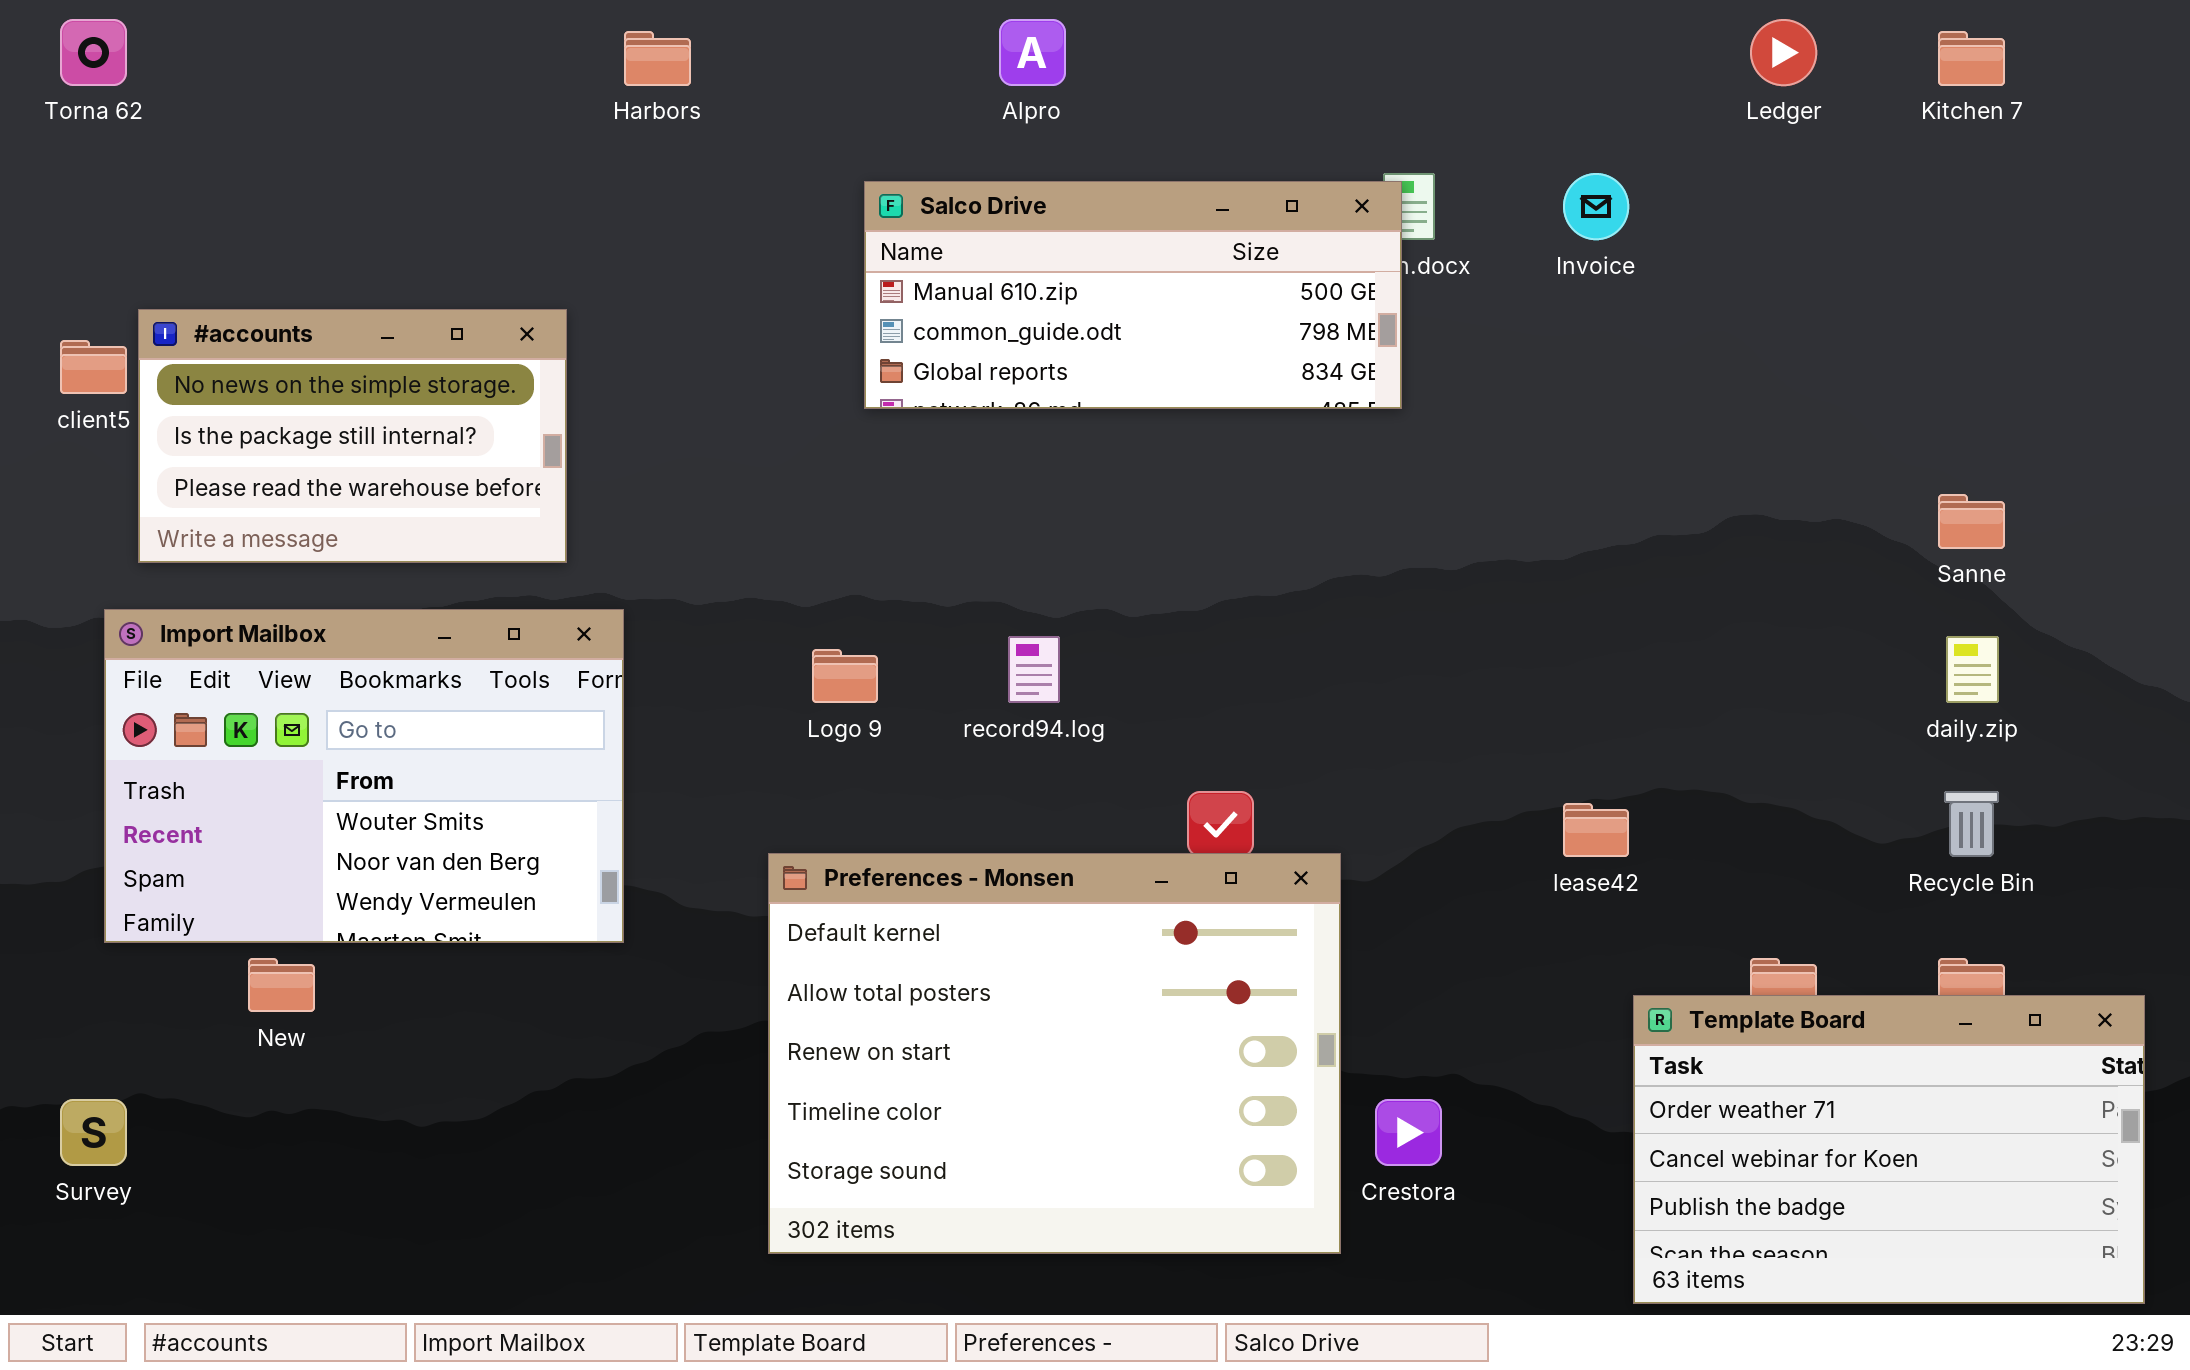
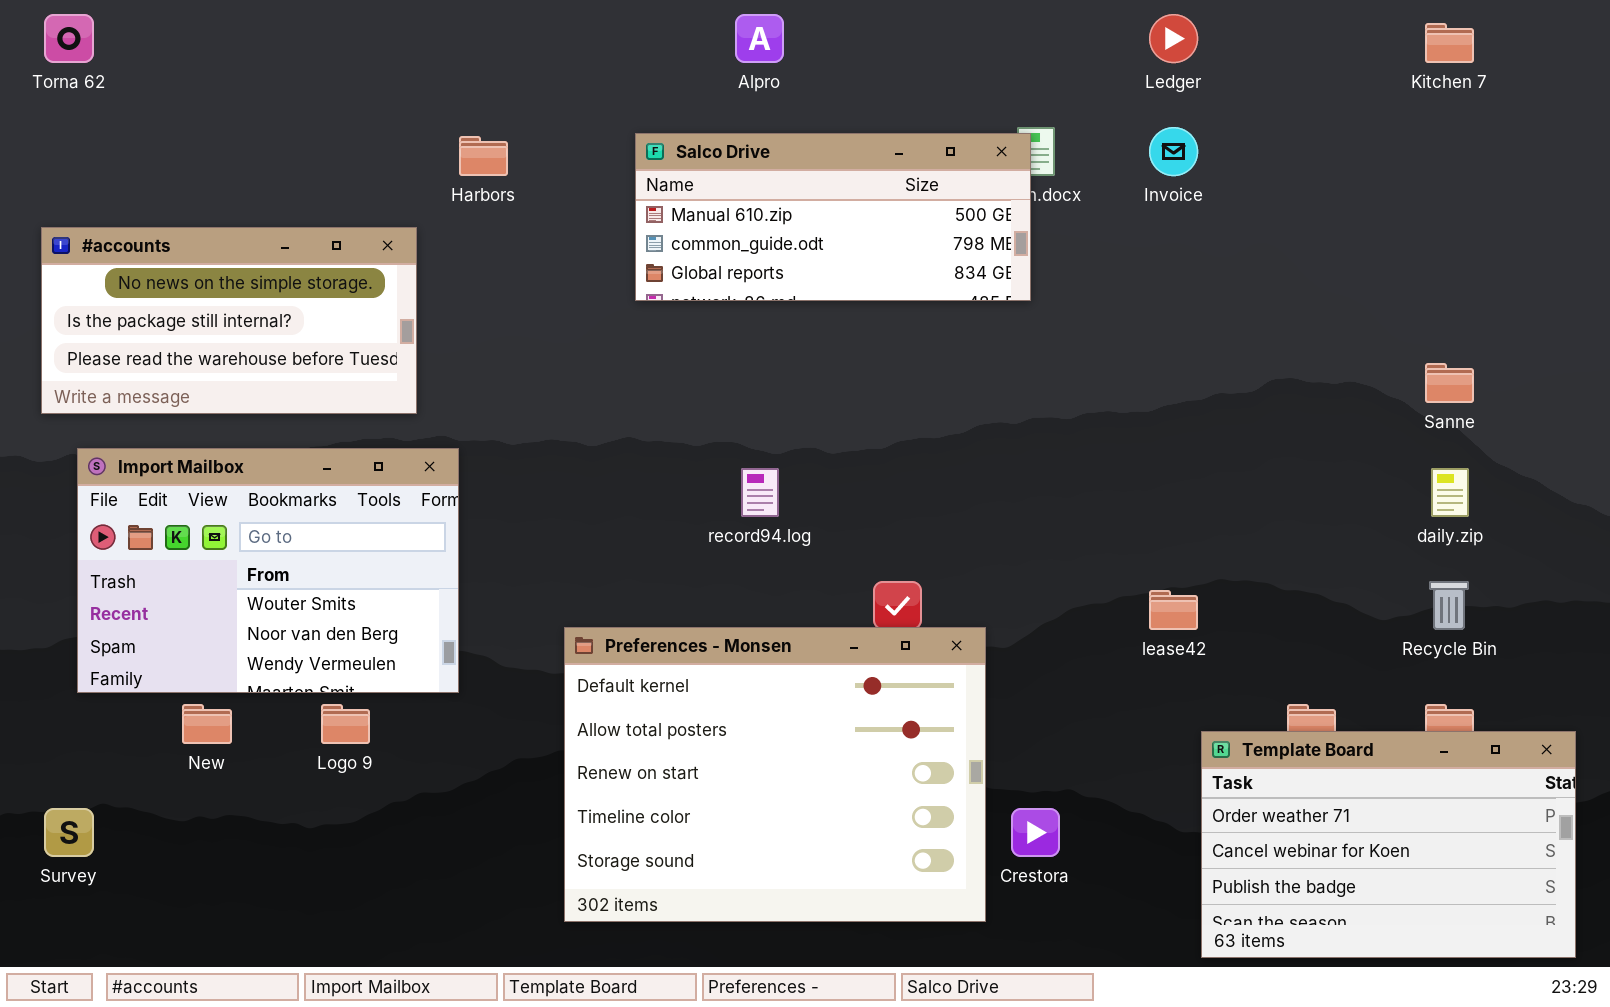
Ledger: [1750,19,1817,86] -> [1149,14,1198,63], moved
Harbors: [624,31,691,86] -> [459,136,508,176], moved
#accounts: [138,309,567,563] -> [41,227,417,414], resized
Logo 9: [812,649,878,703] -> [321,704,370,744], moved

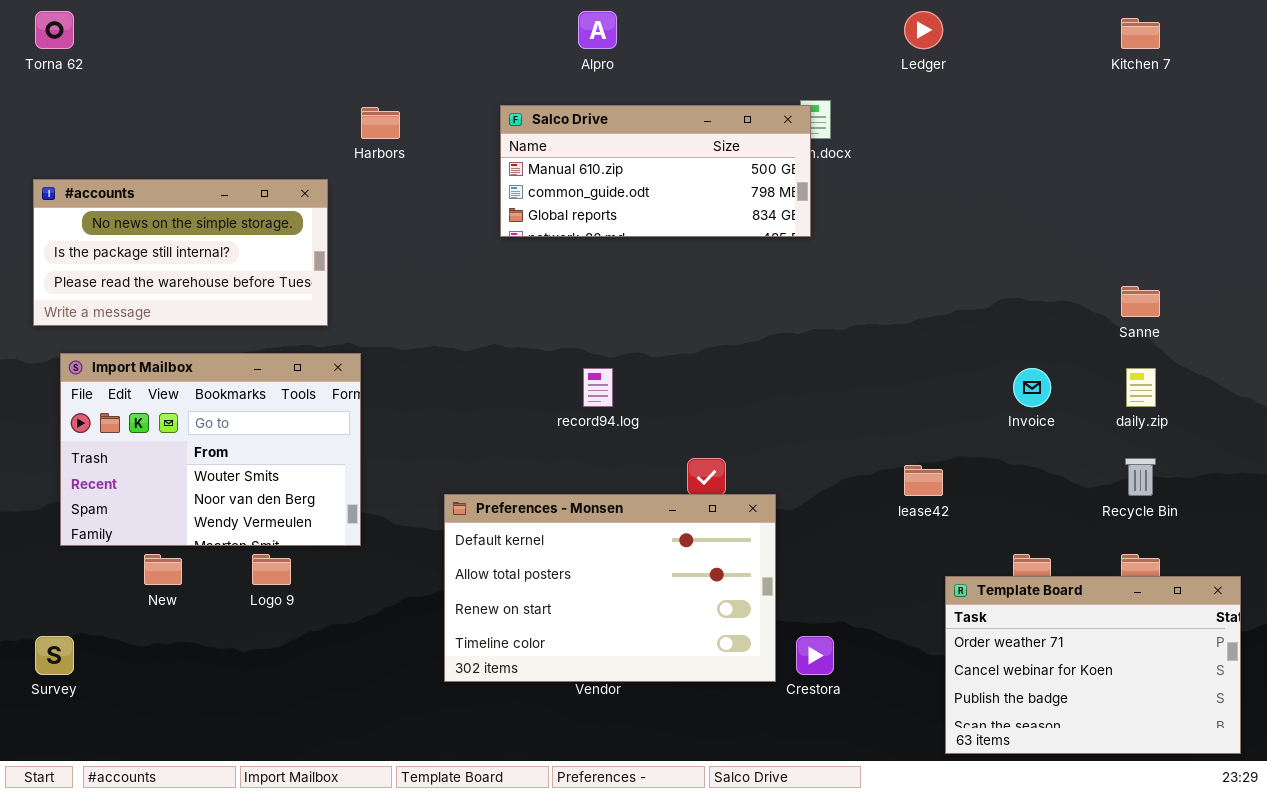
Invoice: [1149,127,1198,176] -> [1013,368,1051,407], moved
Preferences - Monsen: [564,627,986,922] -> [444,494,776,682], resized

